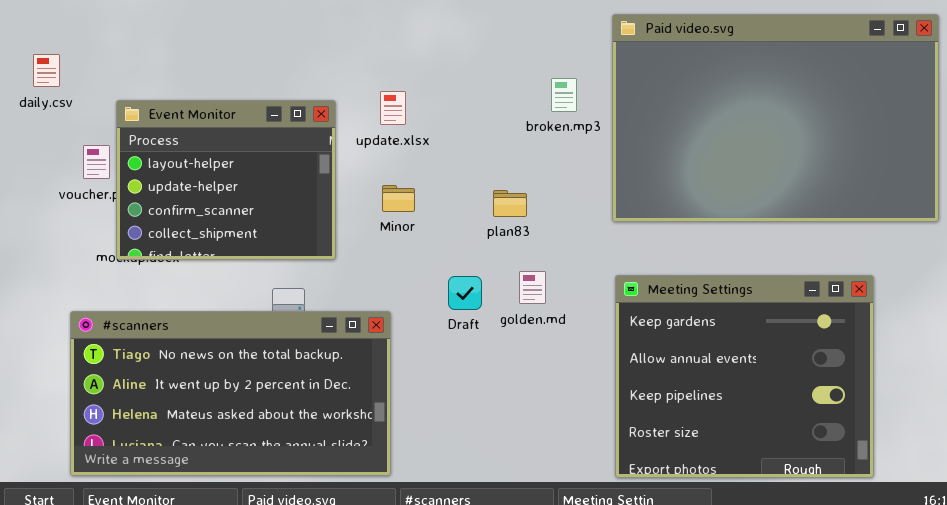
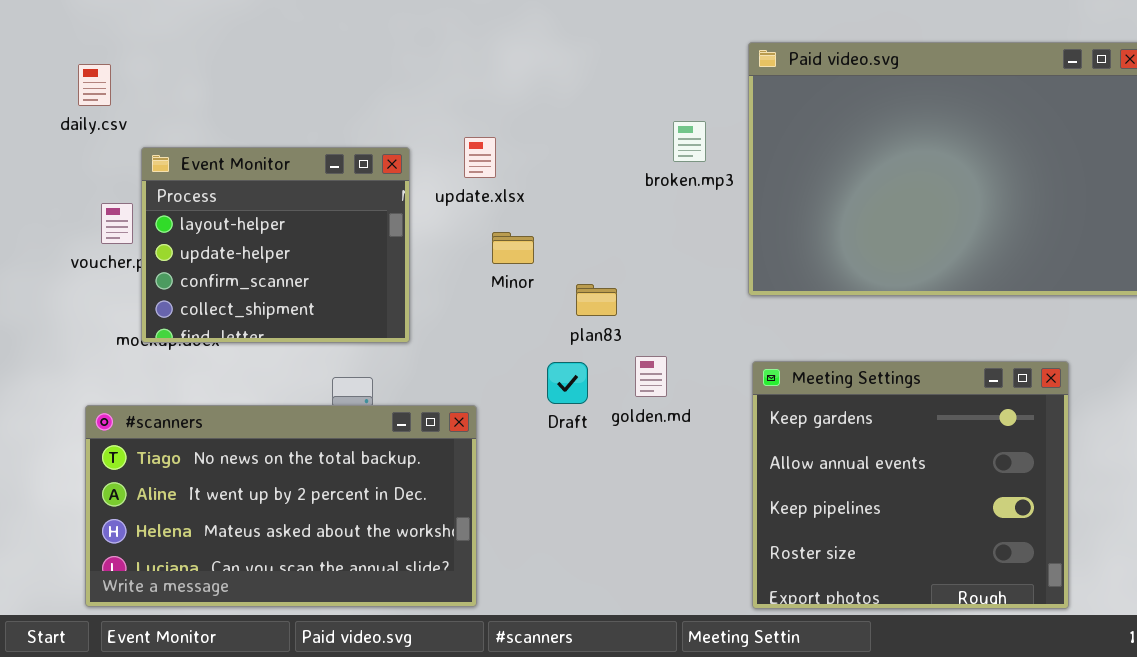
daily.csv: [33,54,60,87] -> [78,64,111,106], moved
Minor: [382,185,415,212] -> [492,232,534,264], moved
plan83: [493,190,527,217] -> [576,284,617,316], moved

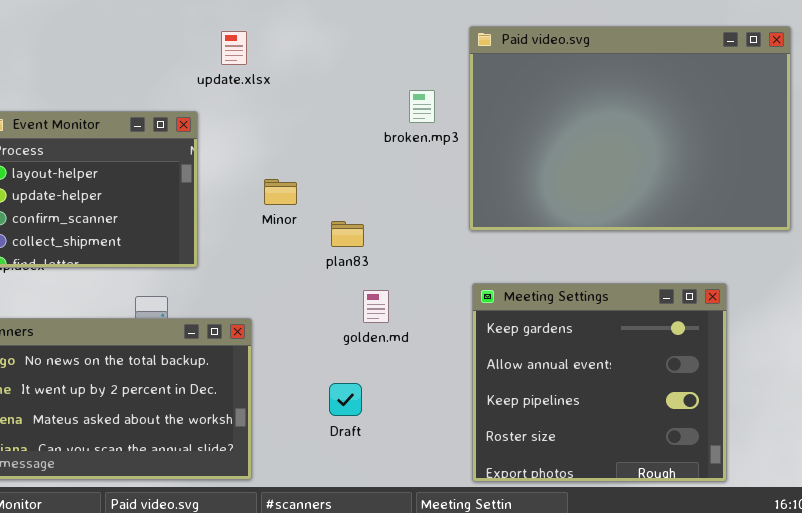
update.xlsx: [464,137,496,178] -> [221,31,247,65], moved
golden.md: [635,356,667,397] -> [363,290,389,323], moved
Draft: [547,362,588,404] -> [329,383,362,416], moved

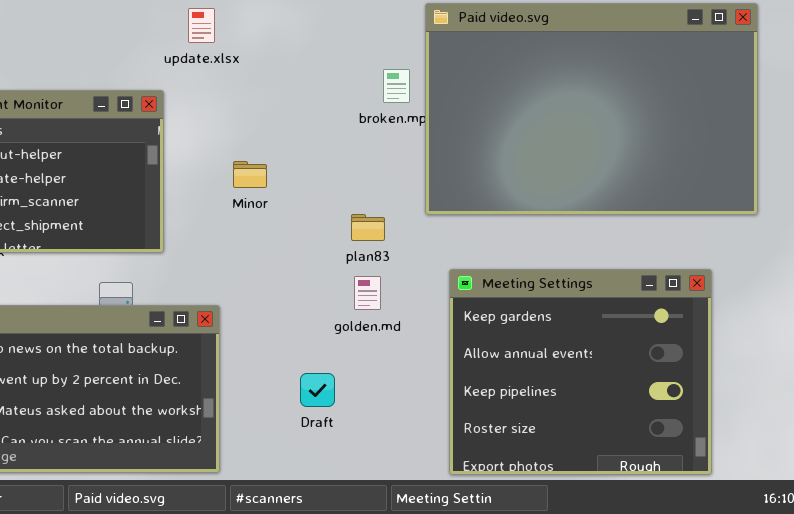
Paid video.svg: [469,26,791,231] -> [425,3,758,215], moved
plan83: [331,221,364,247] -> [351,214,385,241], moved
golden.md: [363,290,389,323] -> [354,276,381,310], moved

